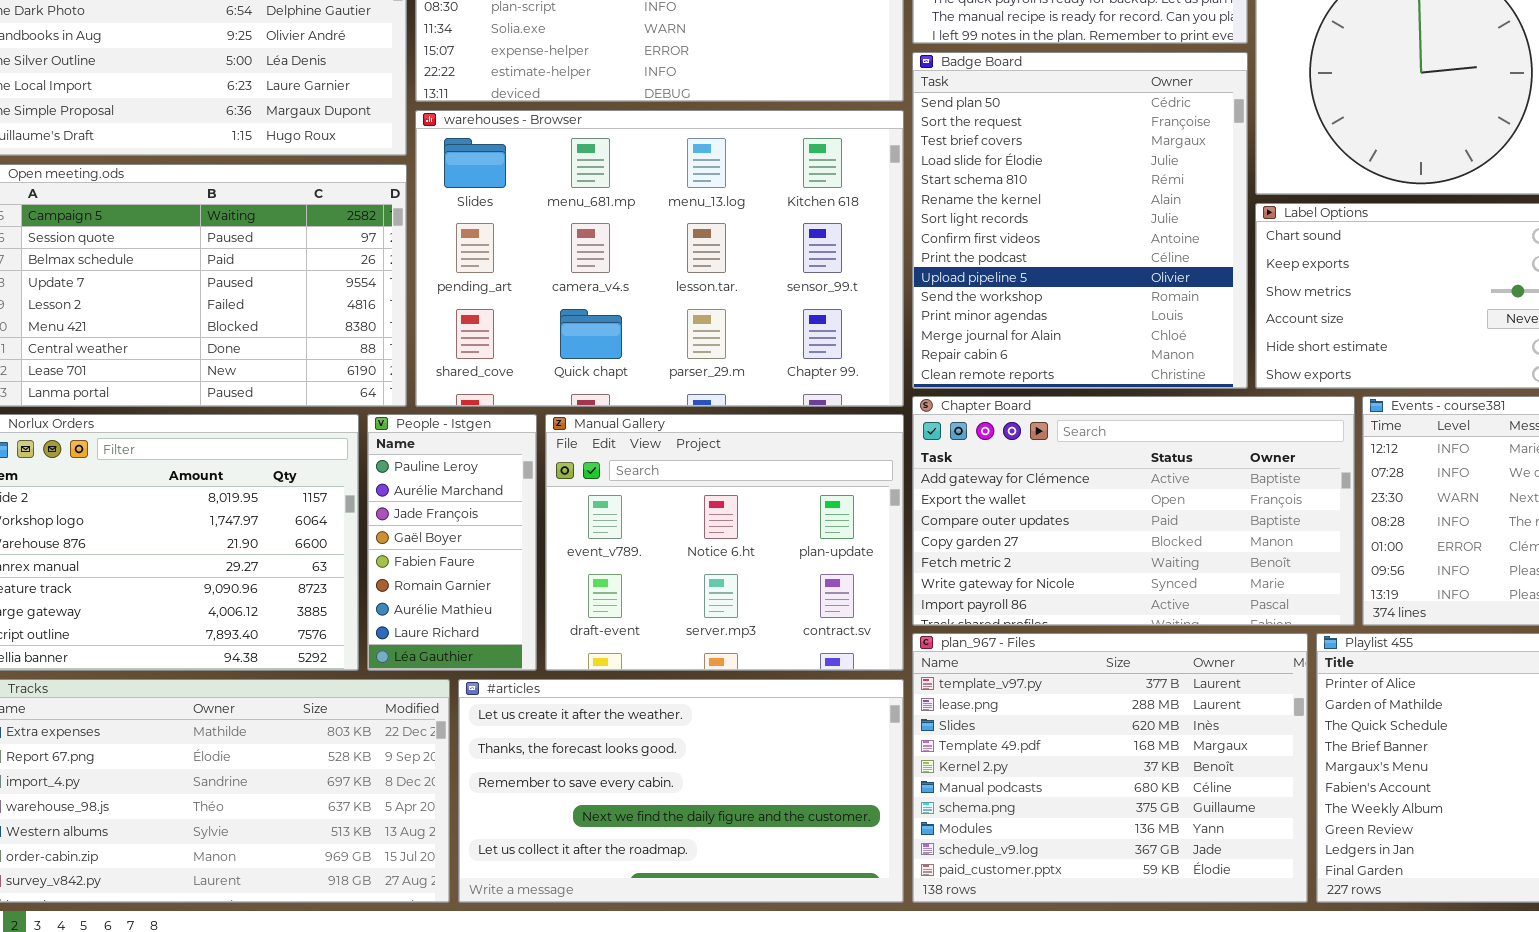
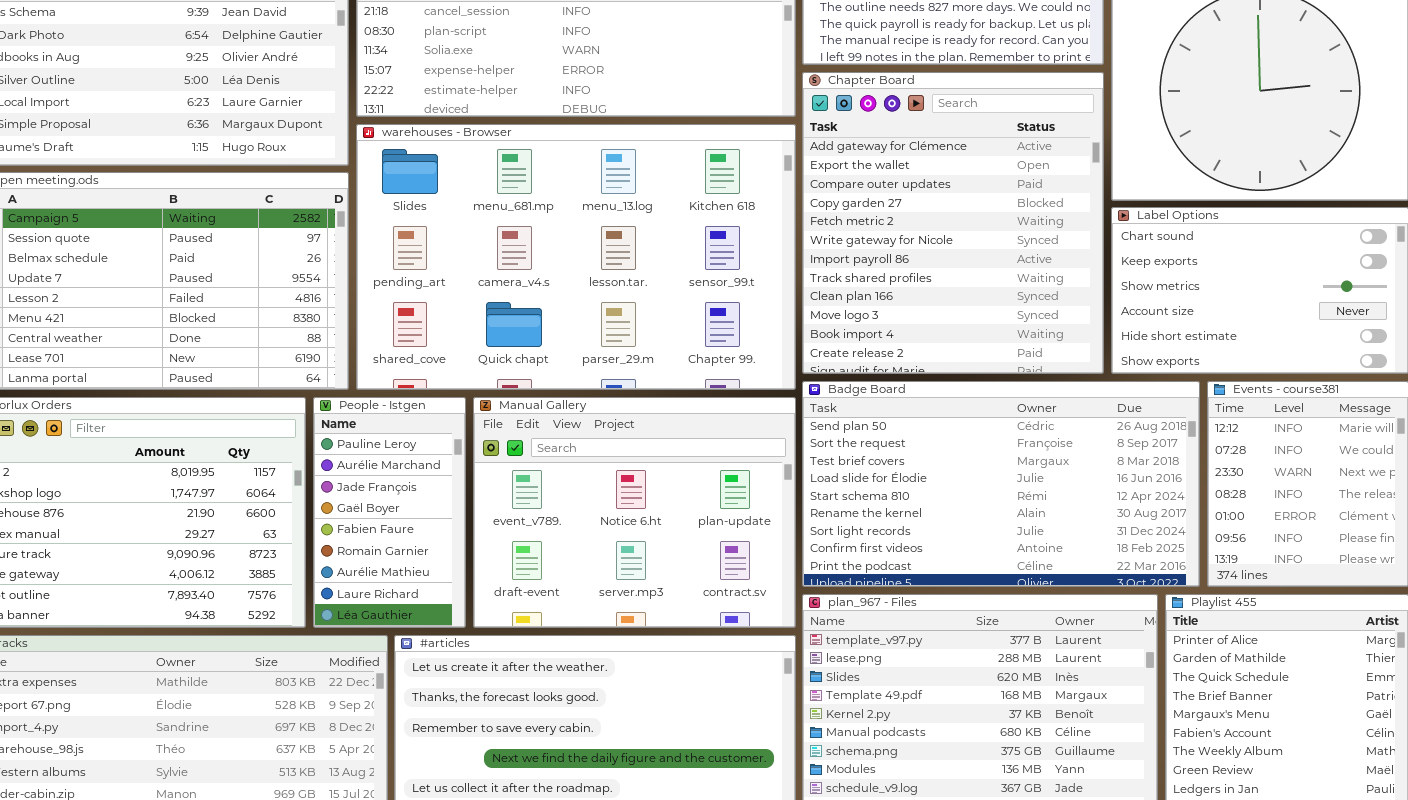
Badge Board: [912,52,1248,389] -> [802,381,1200,587], moved, resized
Chapter Board: [912,396,1355,626] -> [802,72,1104,374], moved, resized

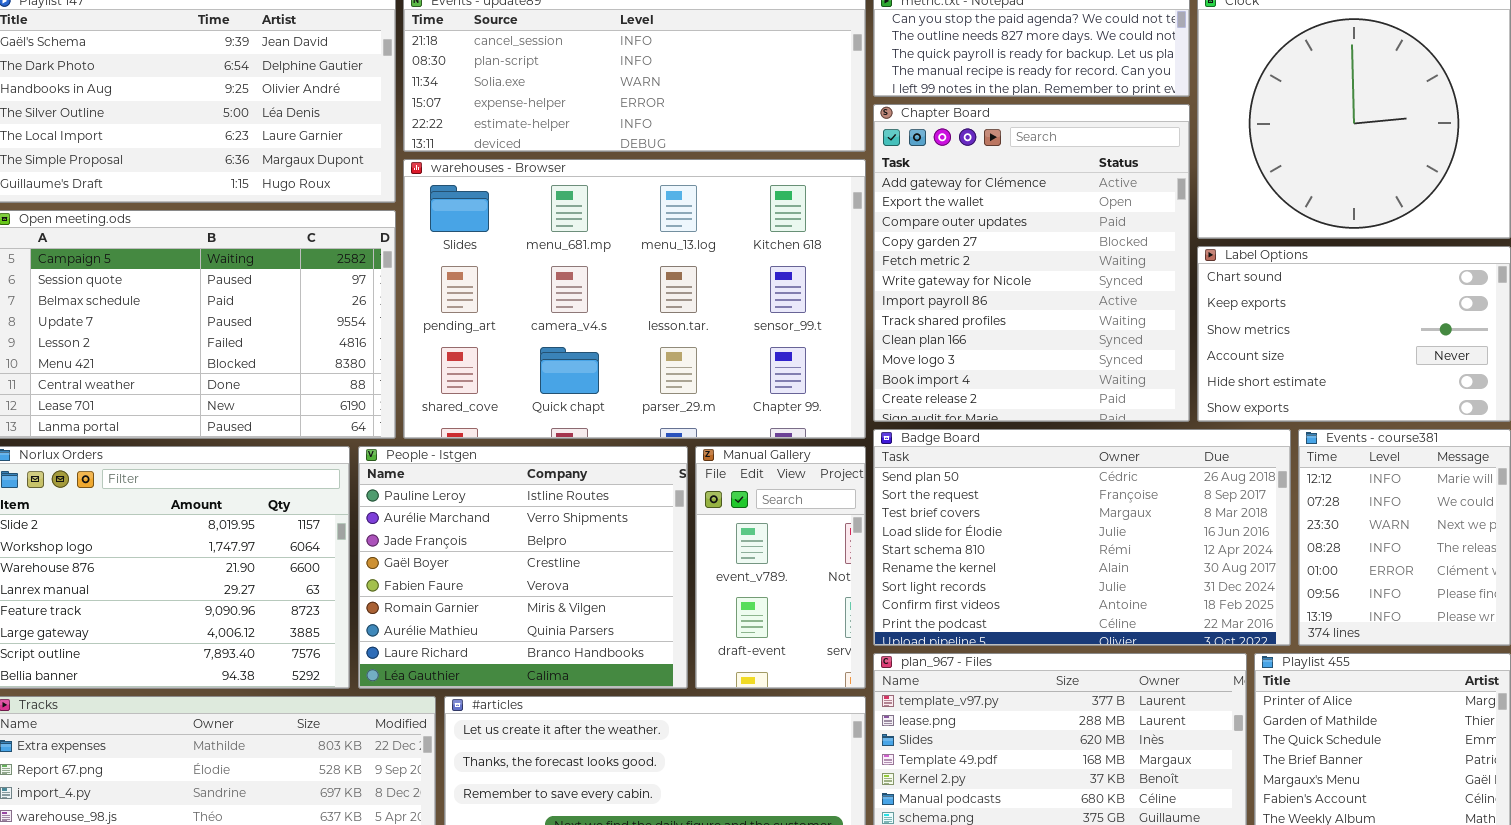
People - Istgen: [313,397,466,628] -> [358,446,688,689], resized
Manual Gallery: [473,397,796,628] -> [695,446,866,689], resized

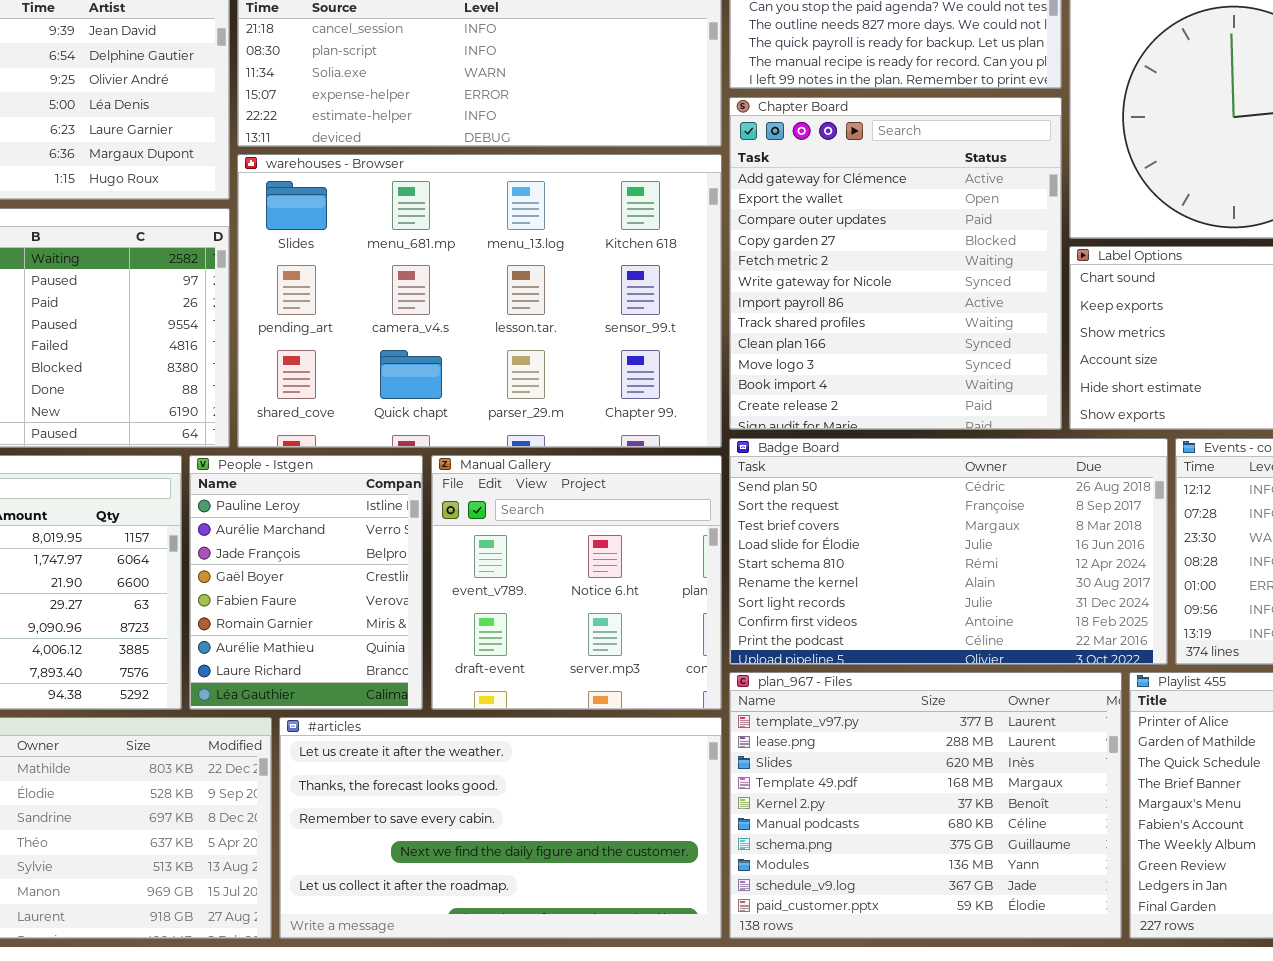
People - Istgen: [358,446,688,689] -> [189,455,423,710], resized
Manual Gallery: [695,446,866,689] -> [431,455,722,710], resized

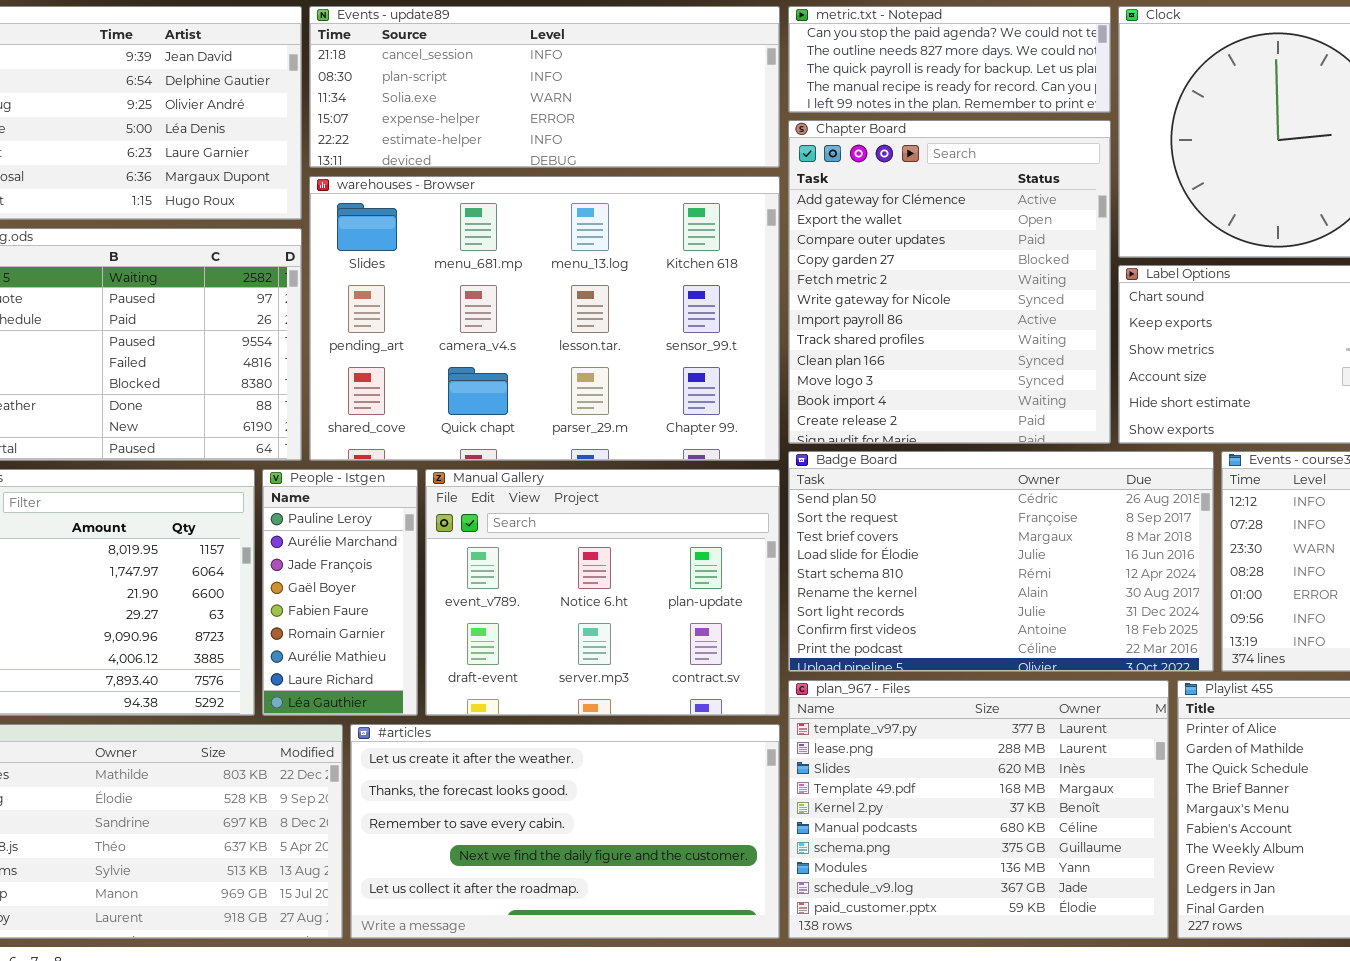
People - Istgen: [189,455,423,710] -> [262,469,418,716], resized
Manual Gallery: [431,455,722,710] -> [425,469,780,716], resized

